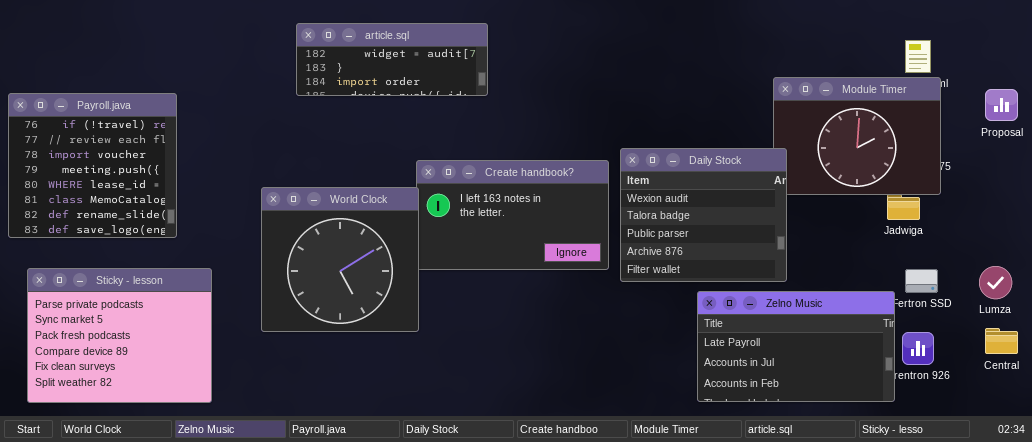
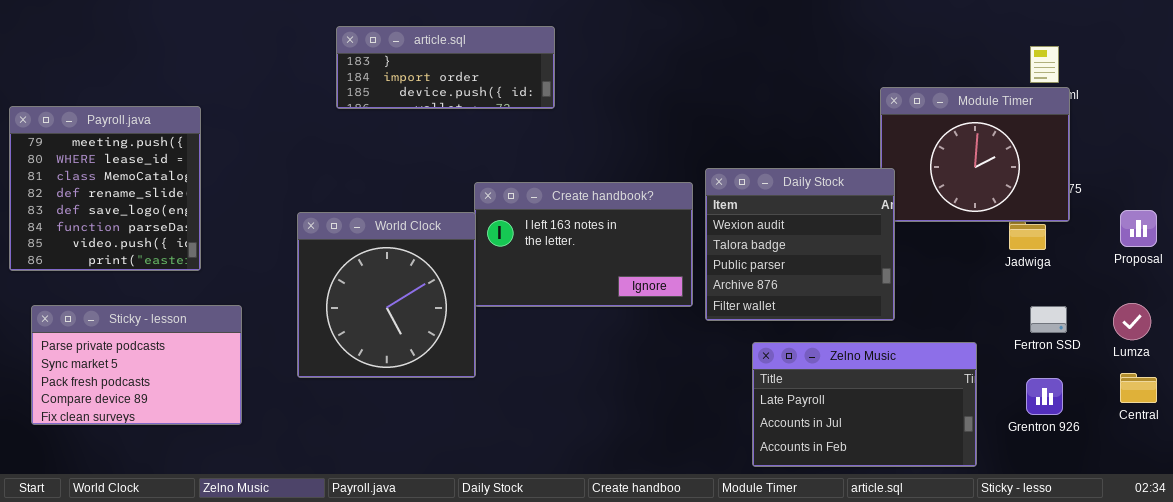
article.sql: [296,23,488,96] -> [336,26,555,109], scrolled down 1 row
Proposal: [985,89,1018,121] -> [1120,210,1157,247], moved
Payroll.java: [8,93,177,238] -> [9,106,201,271], scrolled down 3 rows
Sticky - lesson: [27,268,212,403] -> [31,305,242,425], resized
Zelno Music: [697,291,895,402] -> [752,342,977,467], moved

